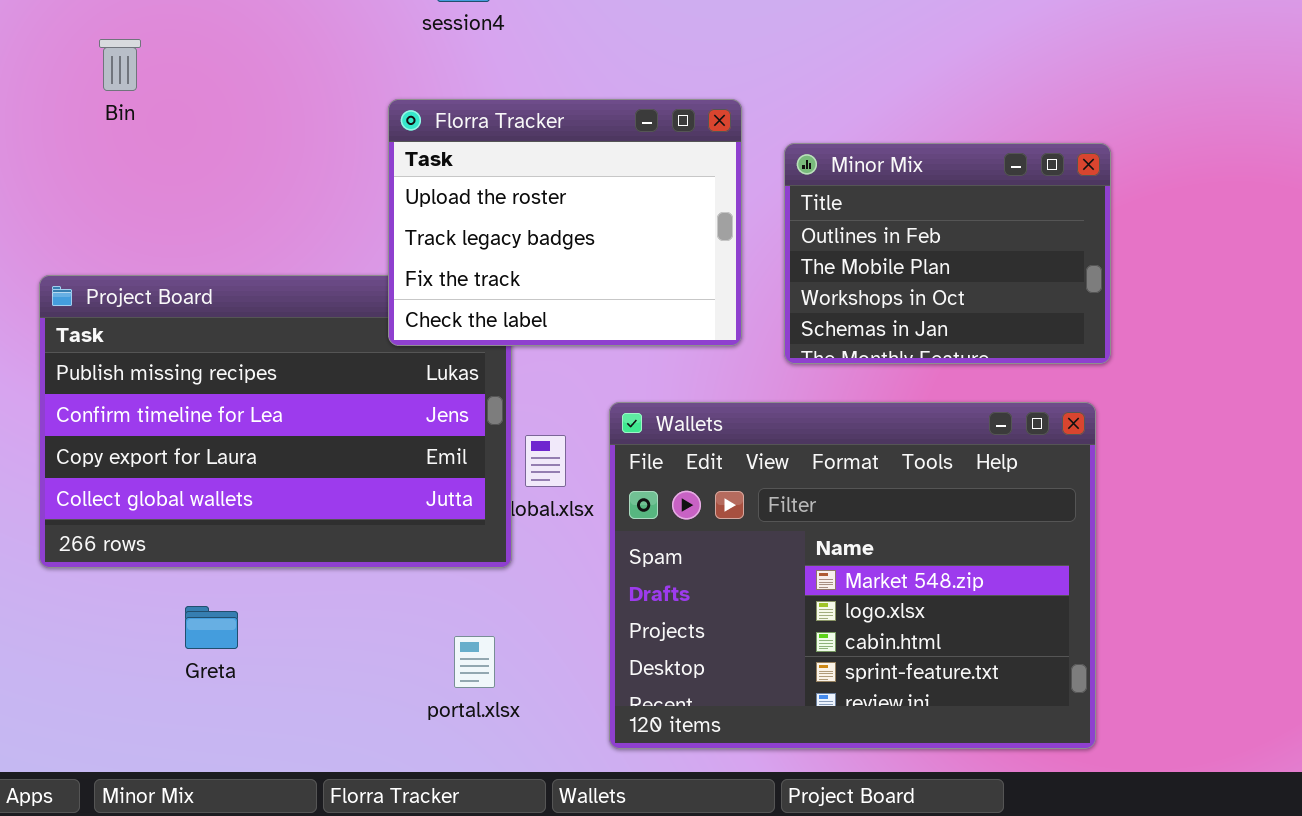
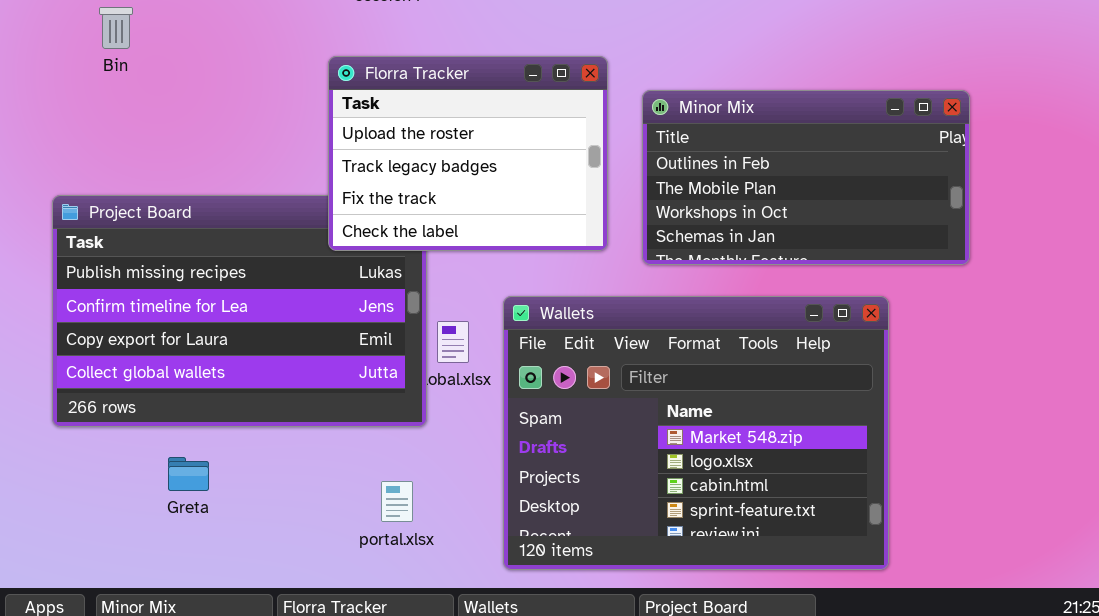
Minor Mix: [784,143,1111,364] -> [642,90,970,265], resized

